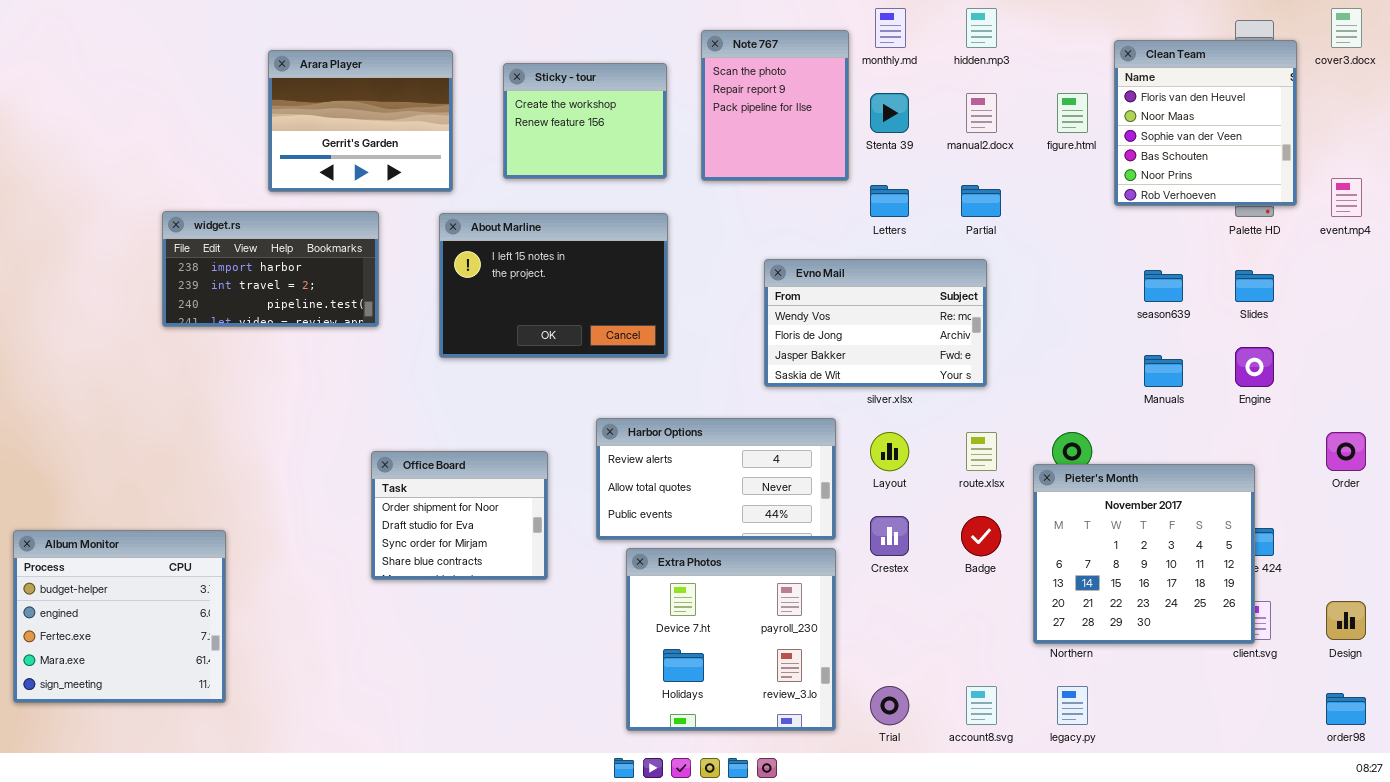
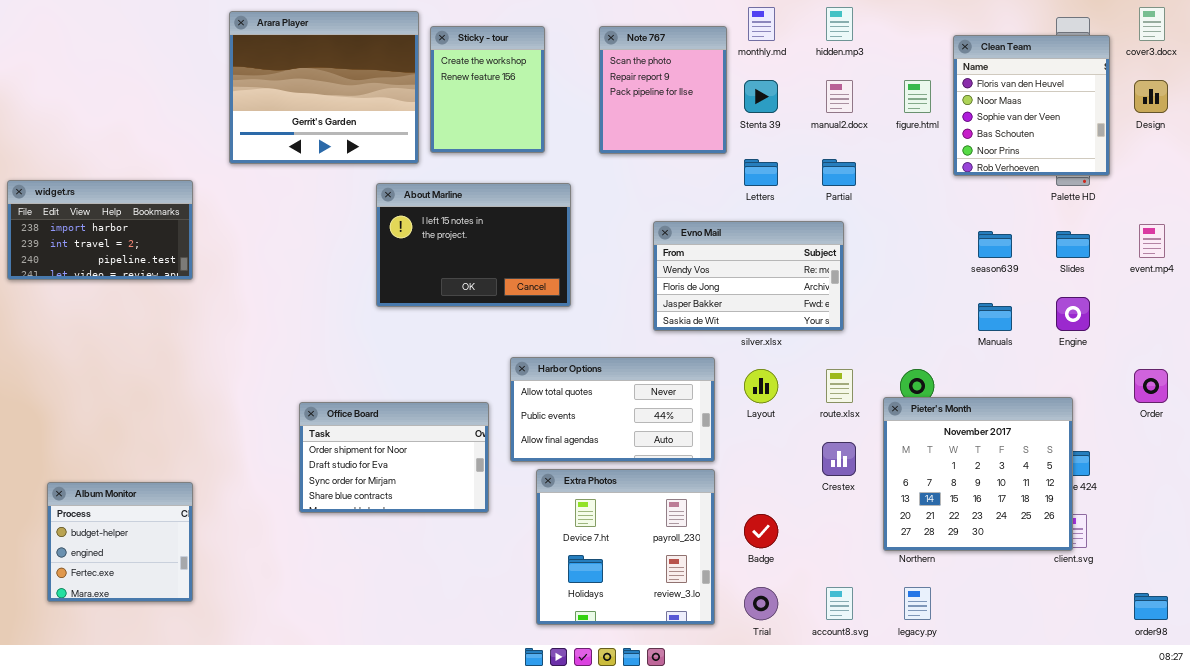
Arara Player: [268,50,453,192] -> [229,11,419,164], resized
Sticky - tour: [503,63,667,179] -> [430,26,545,153], resized
event.mp4: [1331,178,1362,217] -> [1139,224,1165,258], moved
widget.rs: [162,211,379,327] -> [7,180,193,280], moved
Harbor Options: [596,418,836,540] -> [510,357,715,462], scrolled down 1 row
Office Board: [371,451,548,580] -> [299,402,489,513], moved, resized
Crestex: [870,516,909,556] -> [822,442,856,476], moved
Badge: [961,516,1001,556] -> [744,514,778,548], moved
Album Monitor: [13,530,226,703] -> [47,482,193,602], resized
Design: [1326,601,1366,640] -> [1134,80,1168,113], moved

